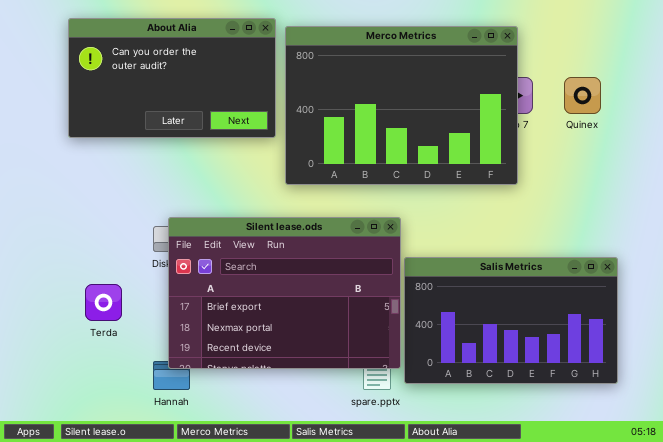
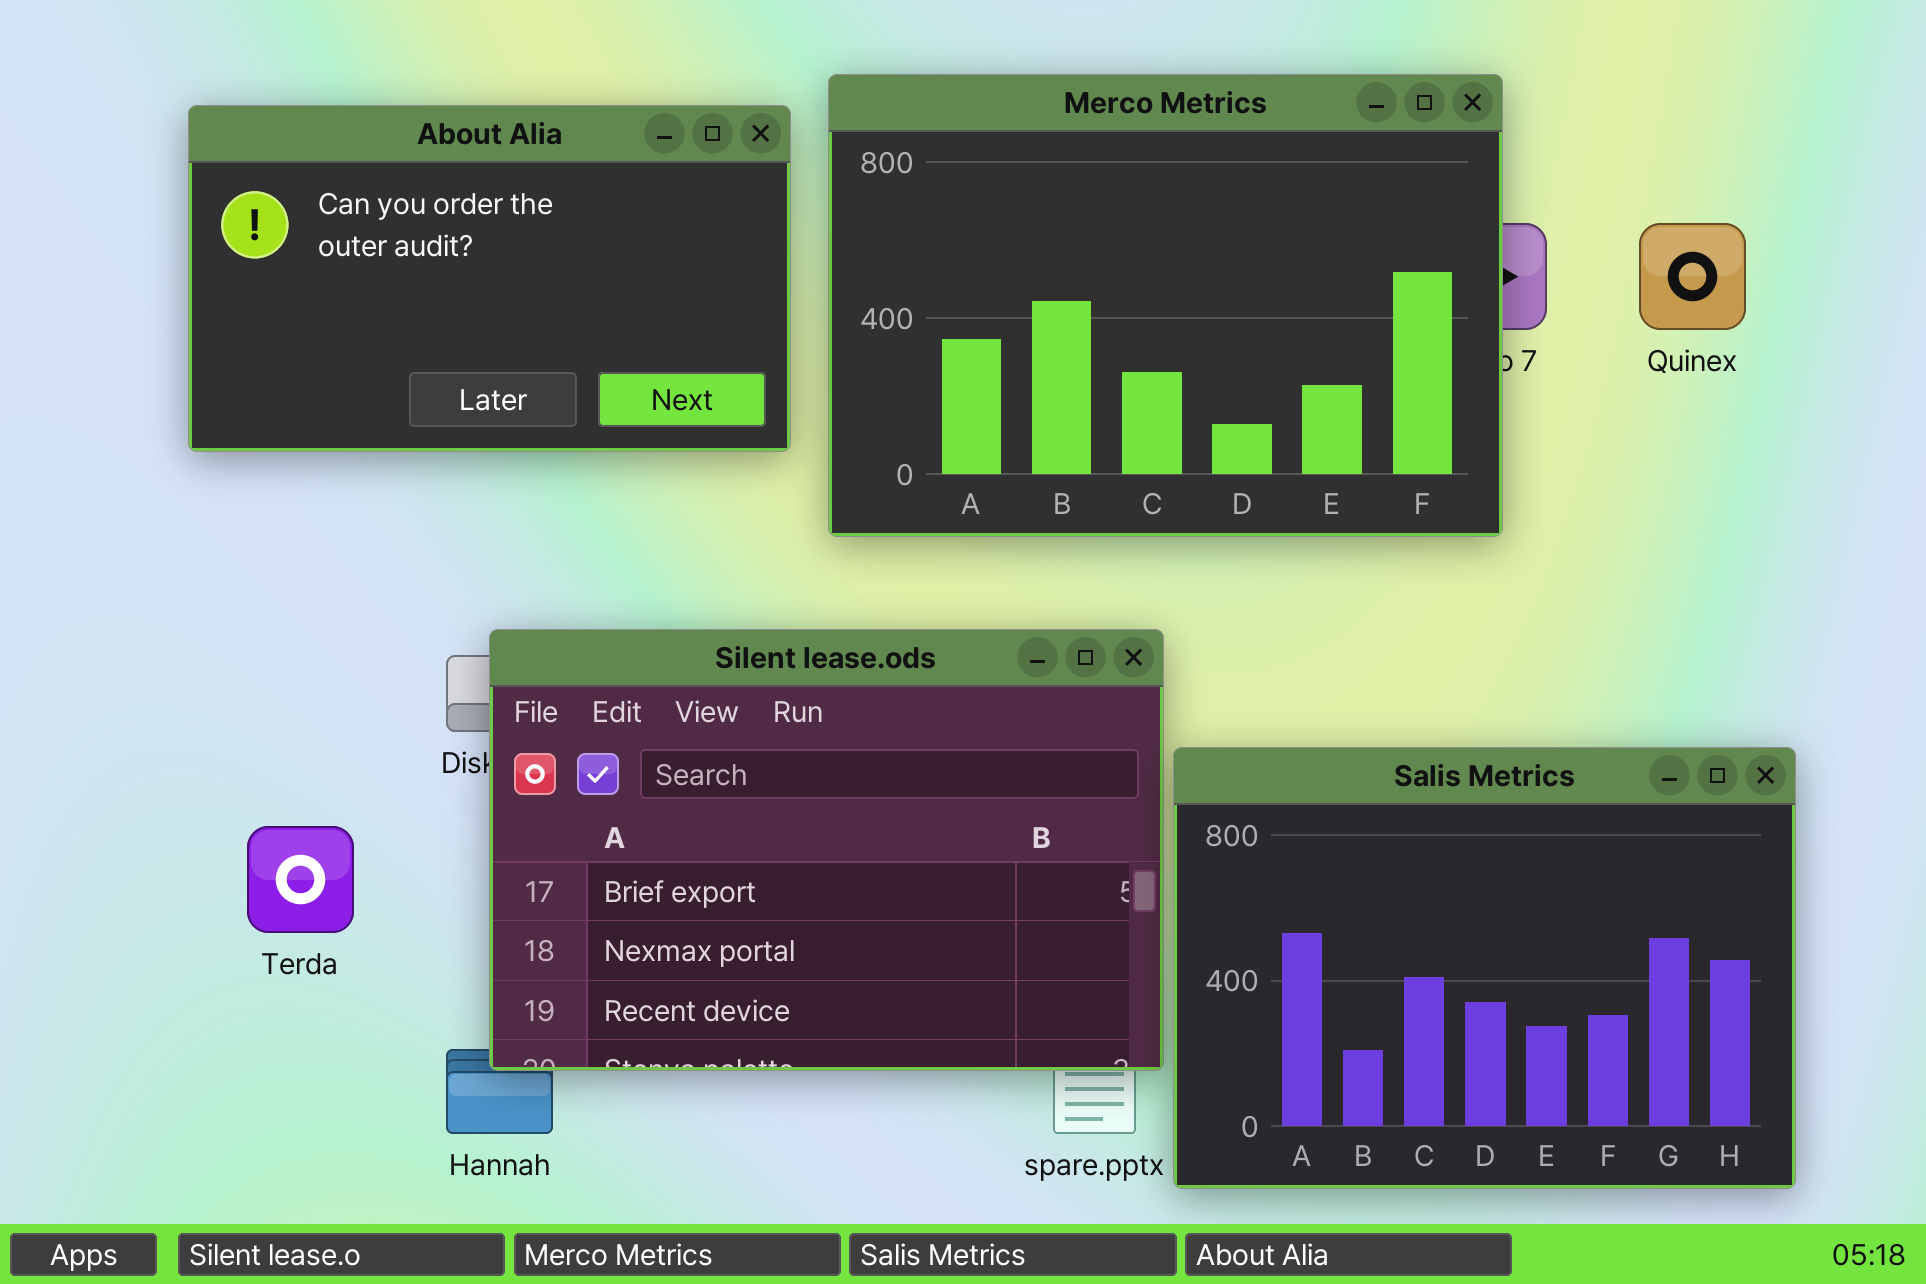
About Alia: [68,18,276,138] -> [188,105,791,452], moved
Salis Metrics: [404,257,618,384] -> [1173,747,1796,1189], resized

